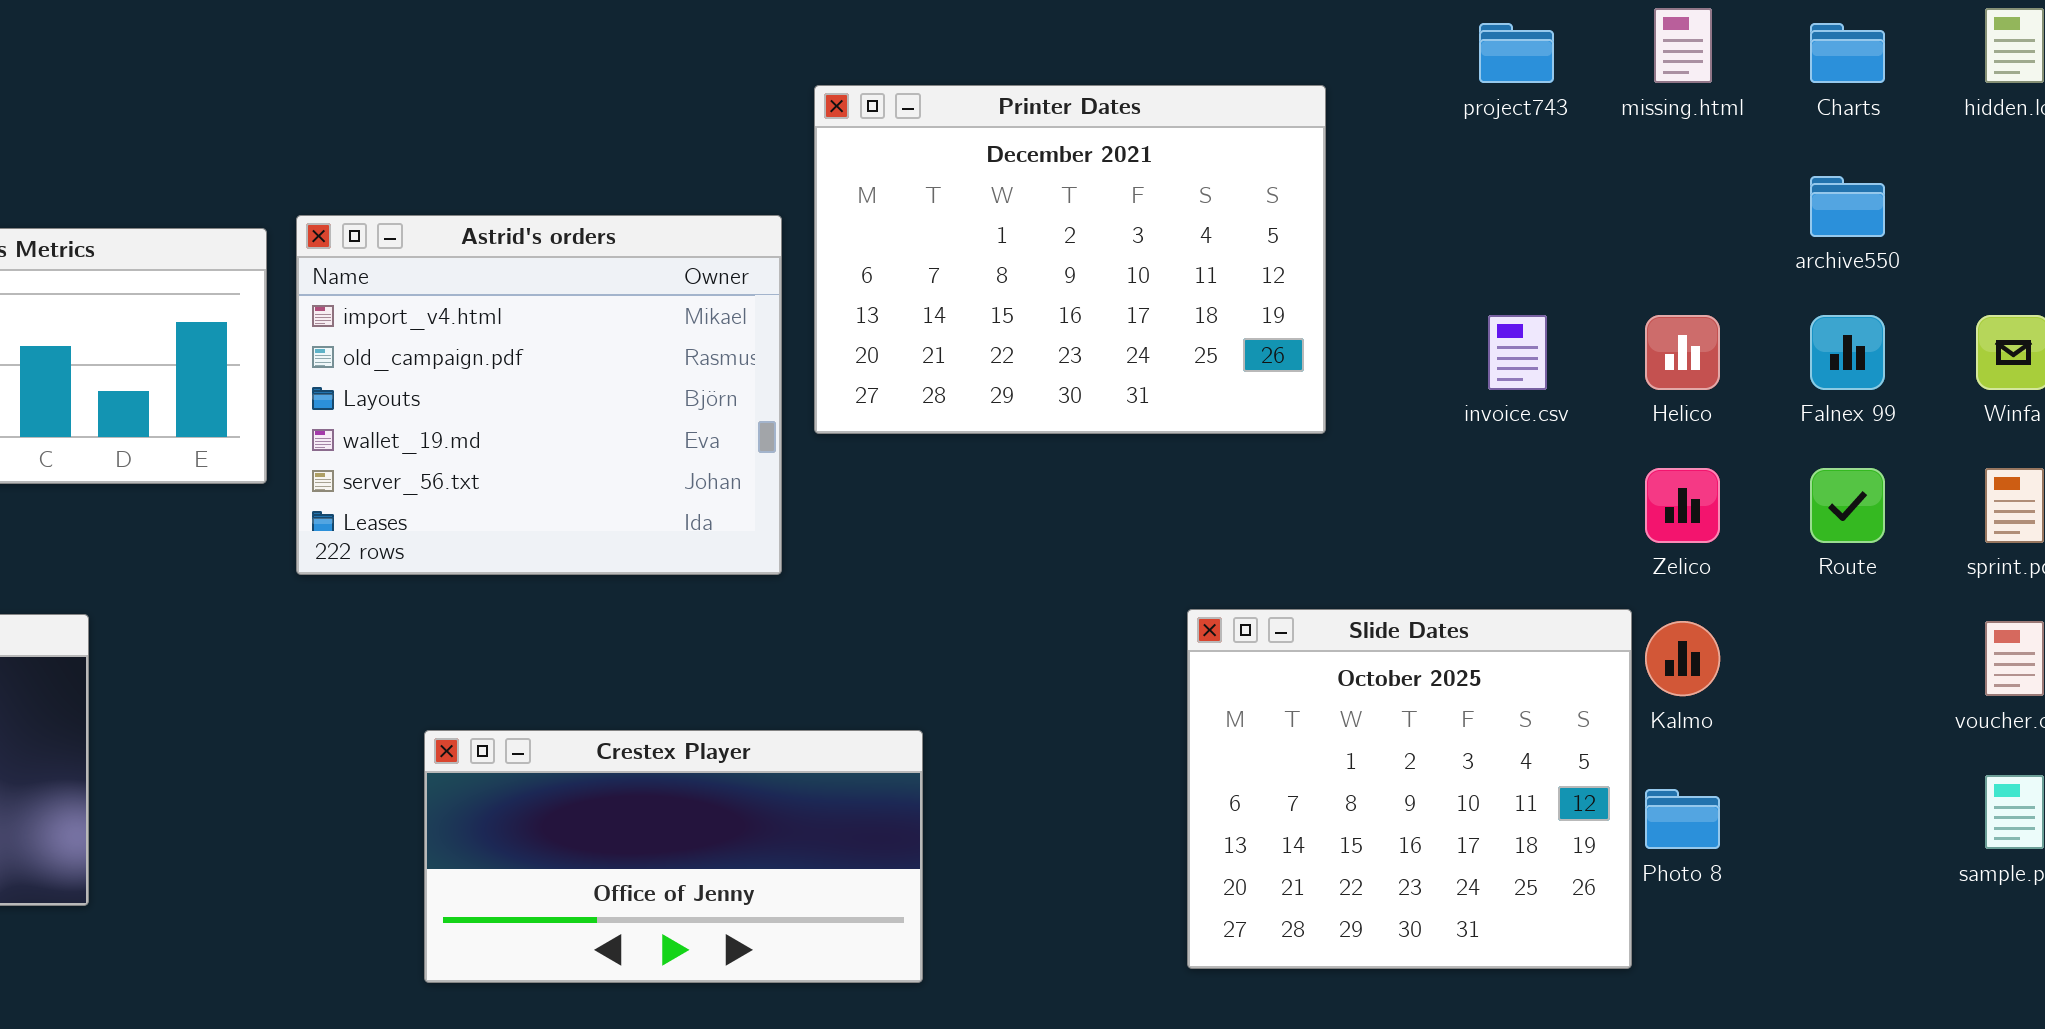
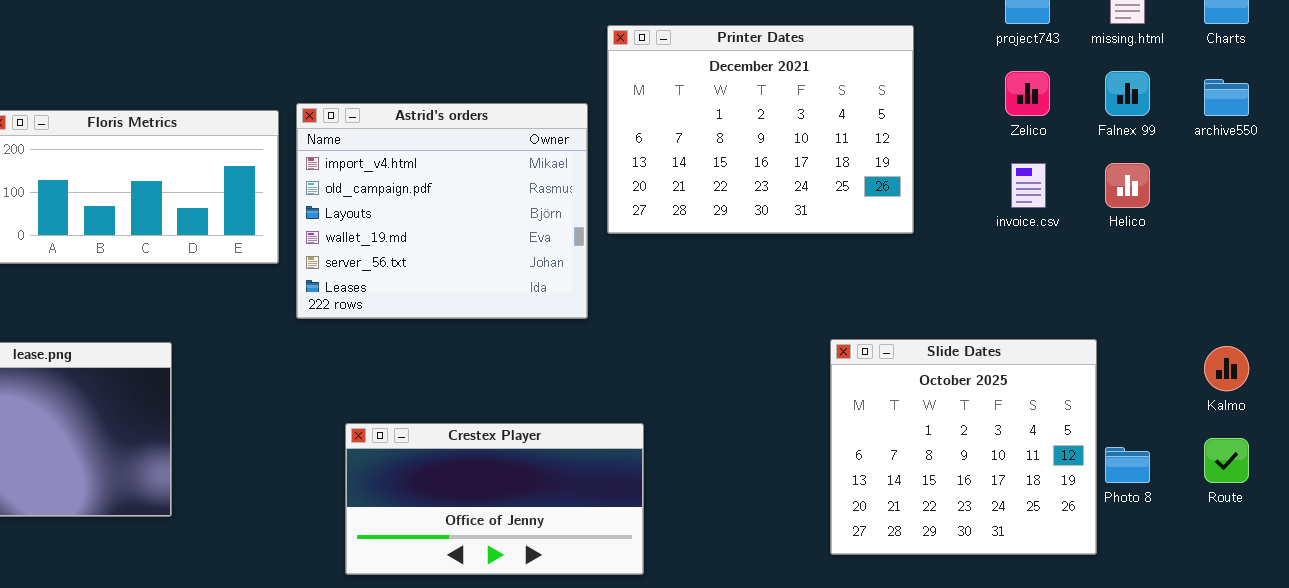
Falnex 99: [1810,315,1885,390] -> [1105,71,1150,116], moved
Zelico: [1645,468,1720,543] -> [1005,71,1050,116], moved
Route: [1810,468,1885,543] -> [1204,438,1249,483], moved
Kalmo: [1645,621,1720,696] -> [1204,346,1249,391], moved
Crestex Player: [424,730,923,983] -> [345,423,644,575], moved

